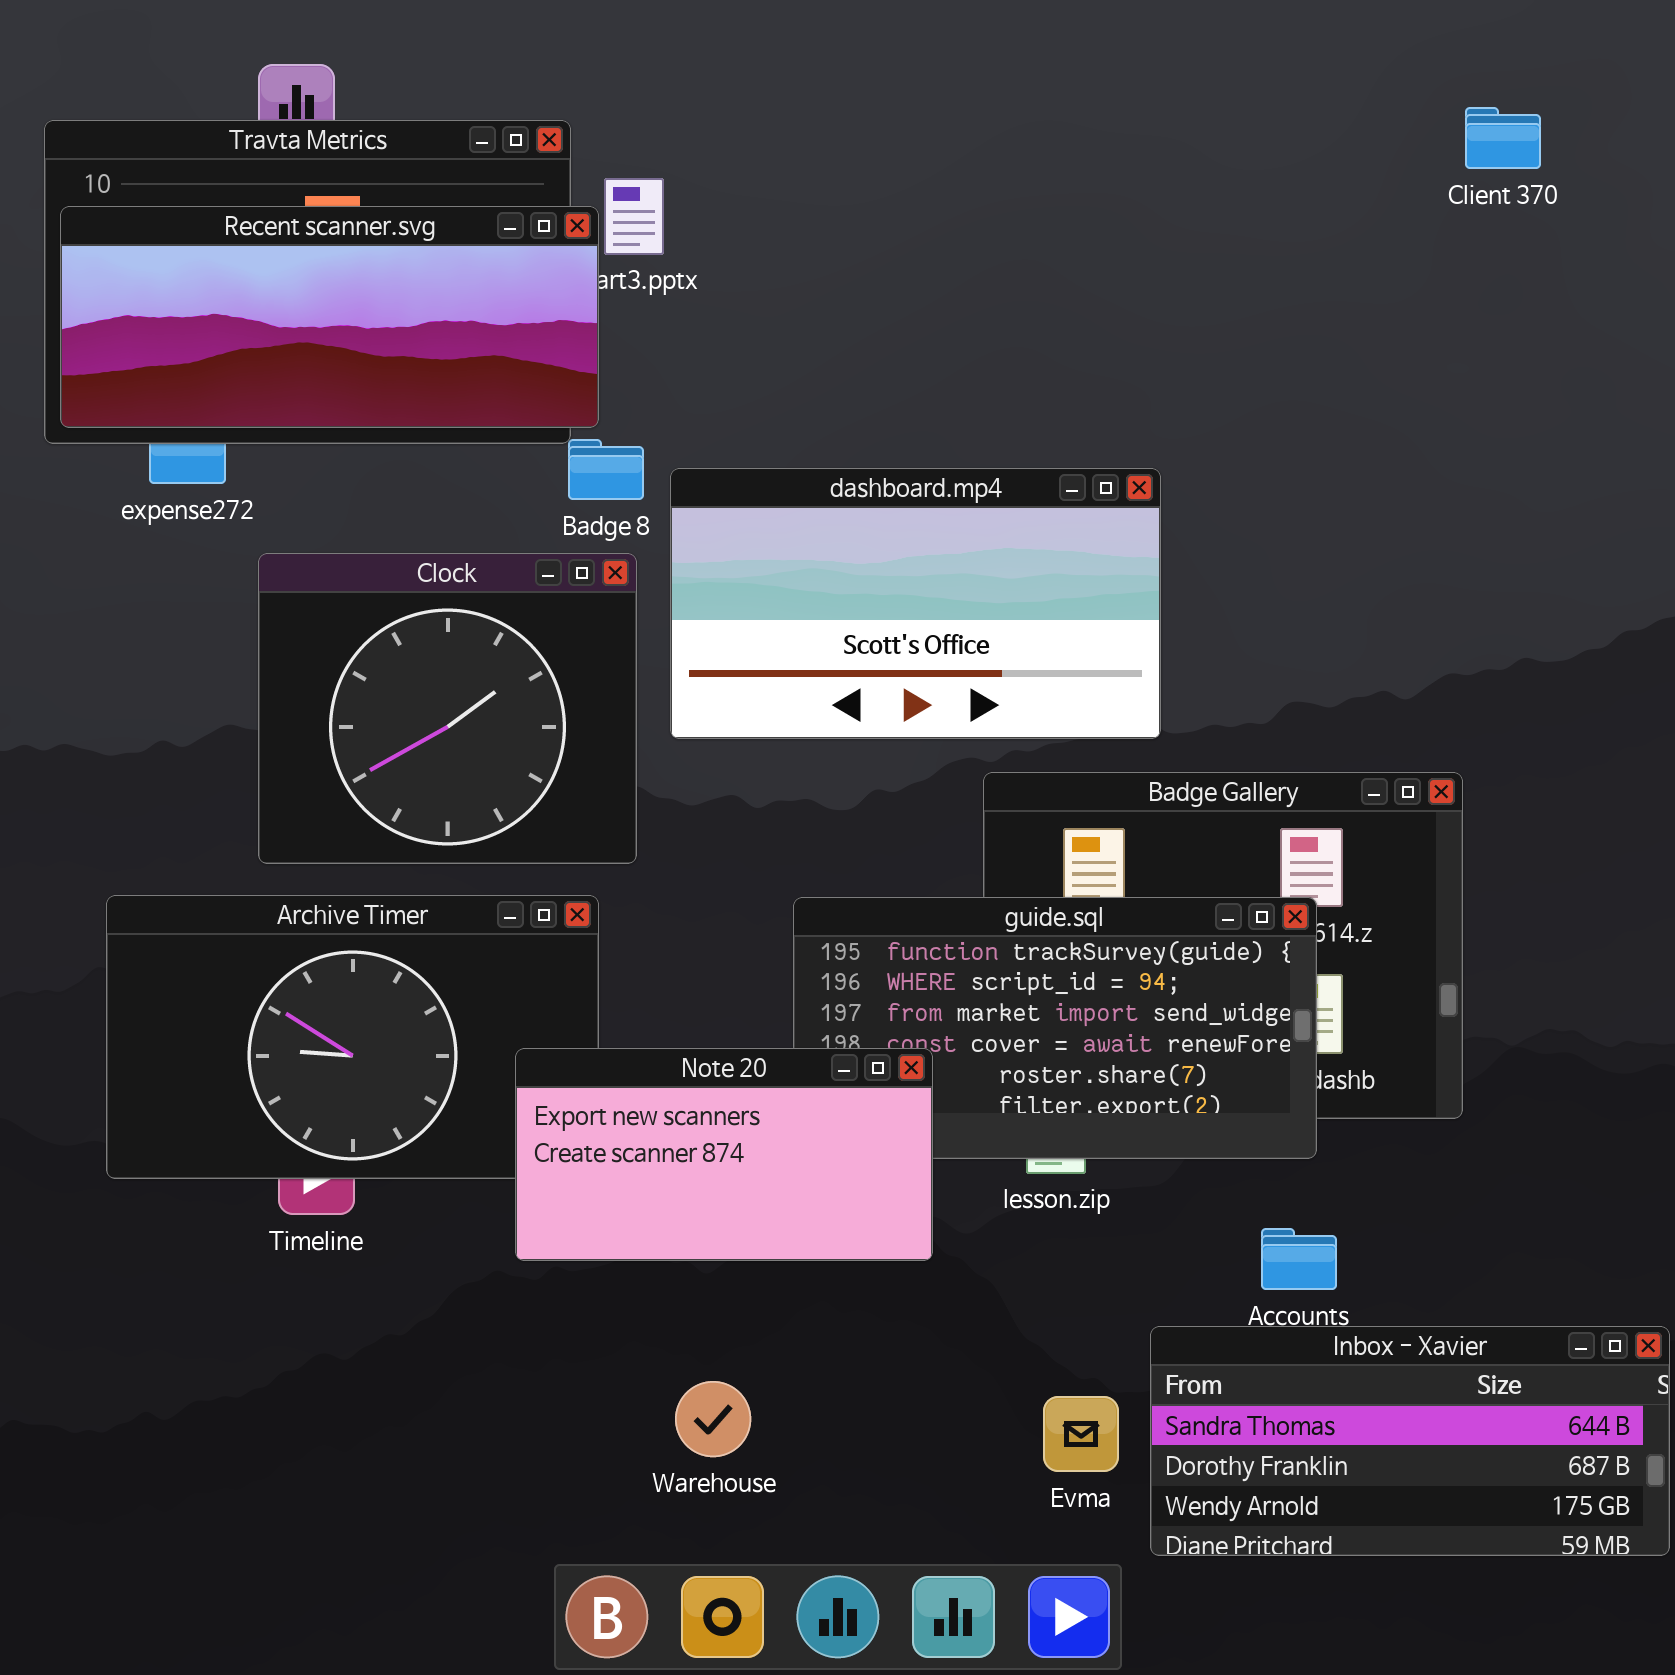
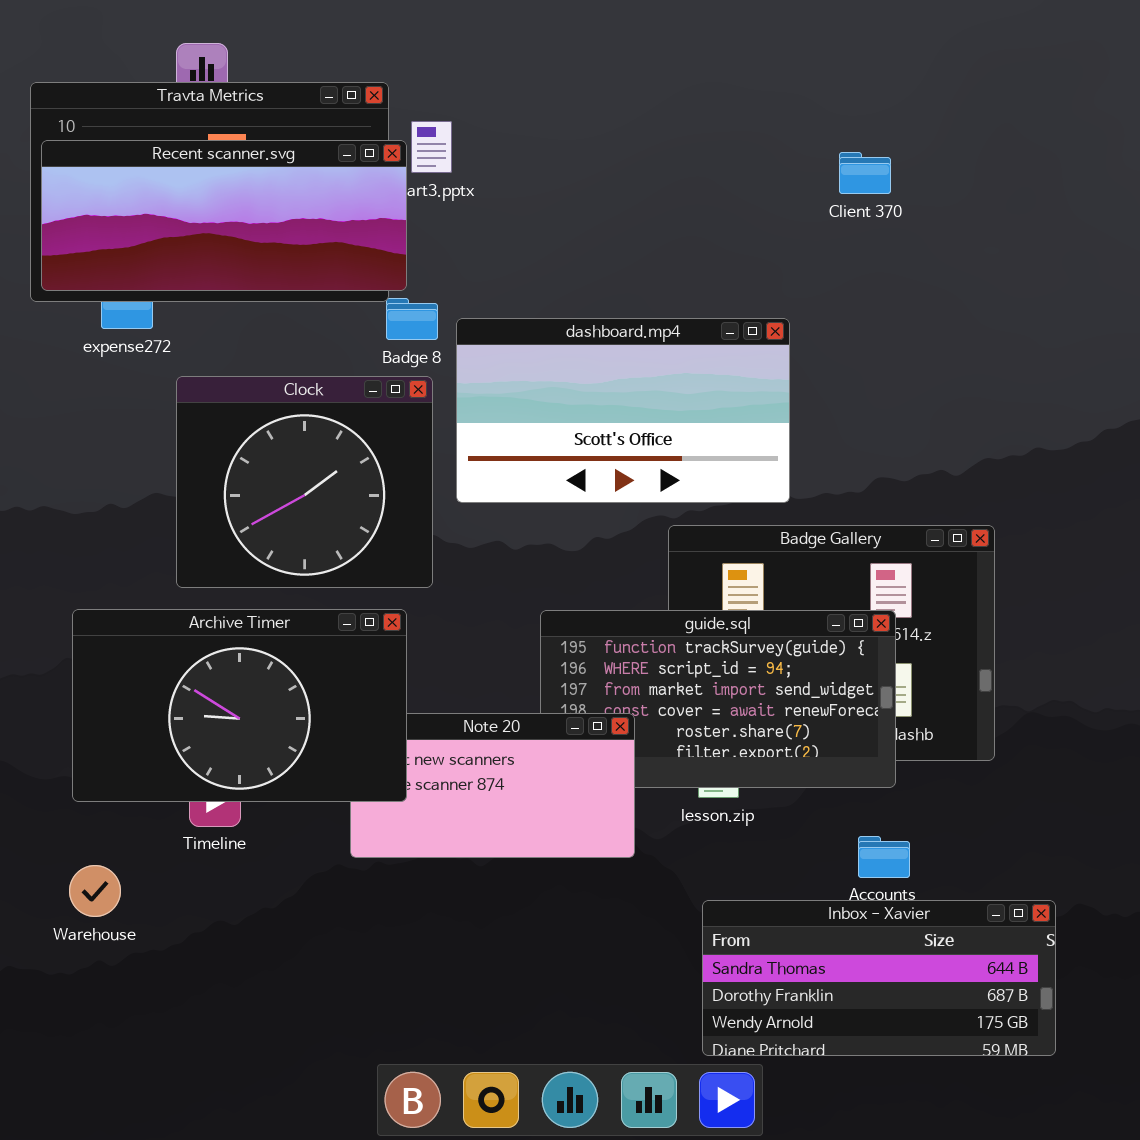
Client 370: [1465,107,1541,169] -> [839,152,891,194], moved
Archive Timer: [106,895,599,1179] -> [72,609,407,802], raised
Inbox - Xavier: [1150,1326,1670,1556] -> [702,900,1056,1056], moved
Warehouse: [675,1381,751,1457] -> [69,865,121,917], moved

